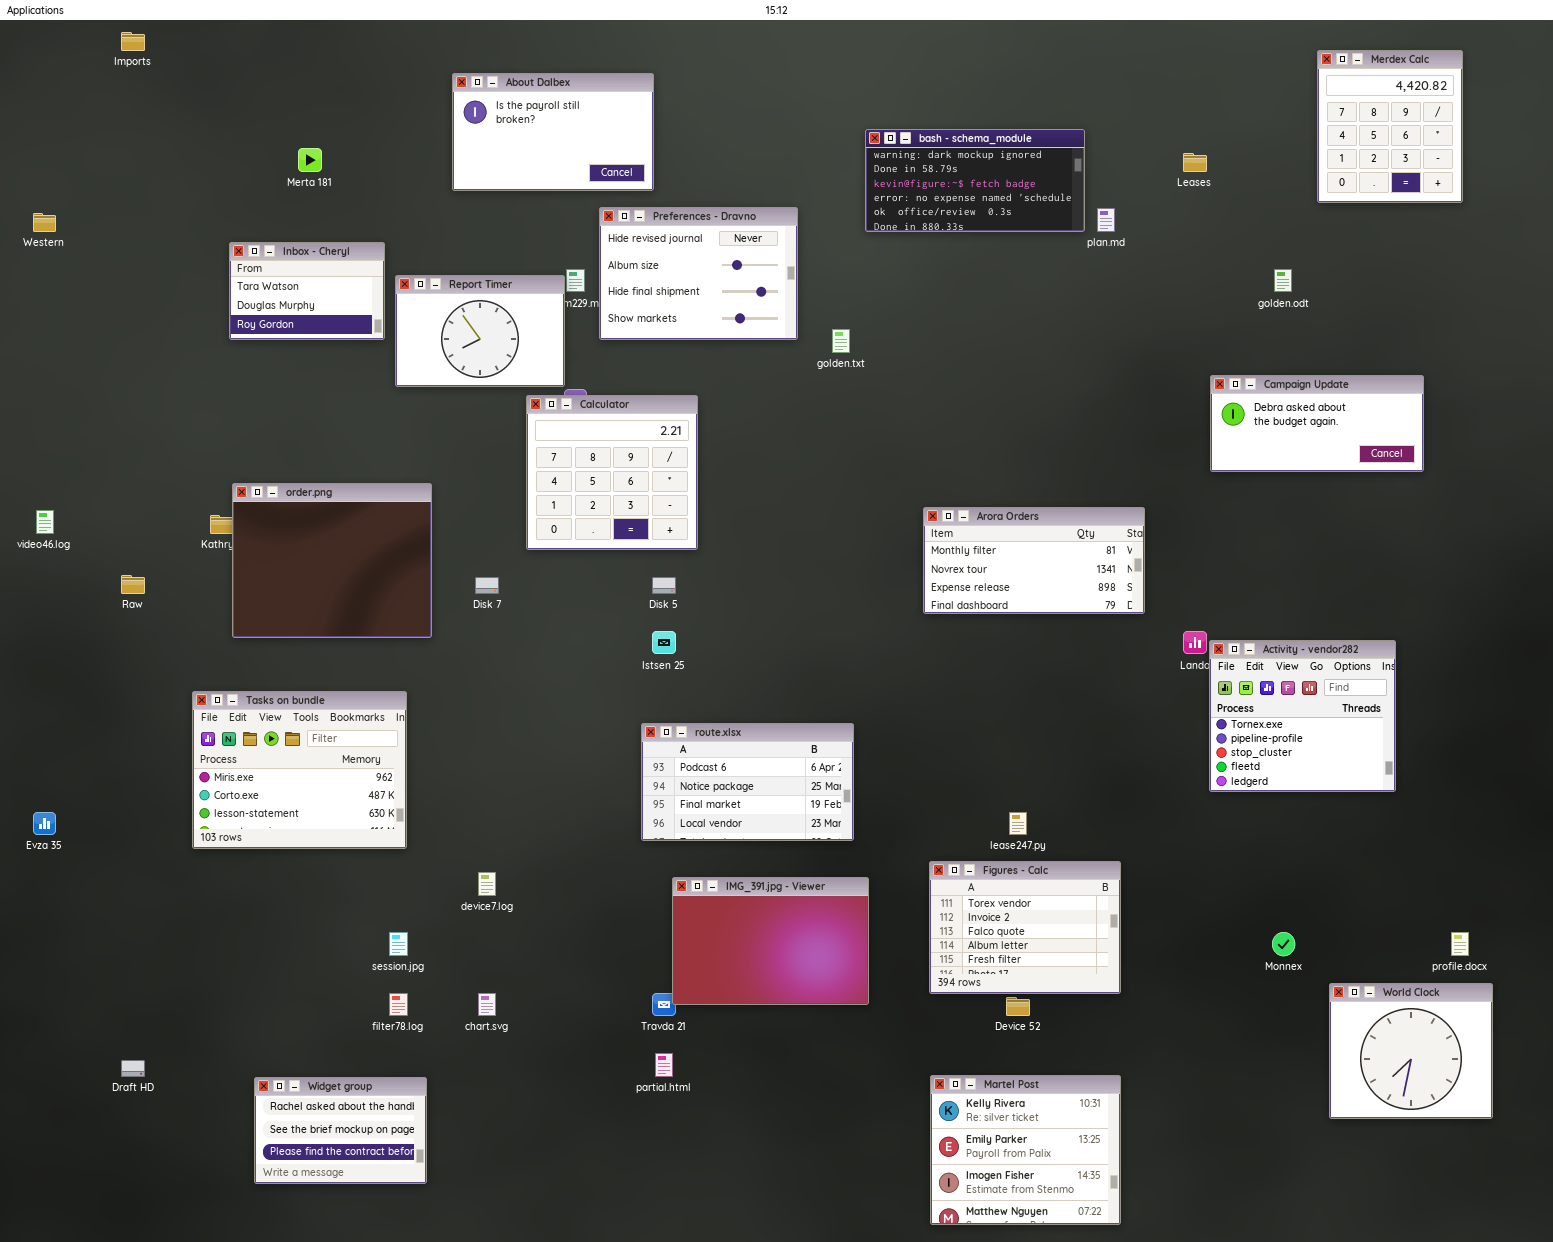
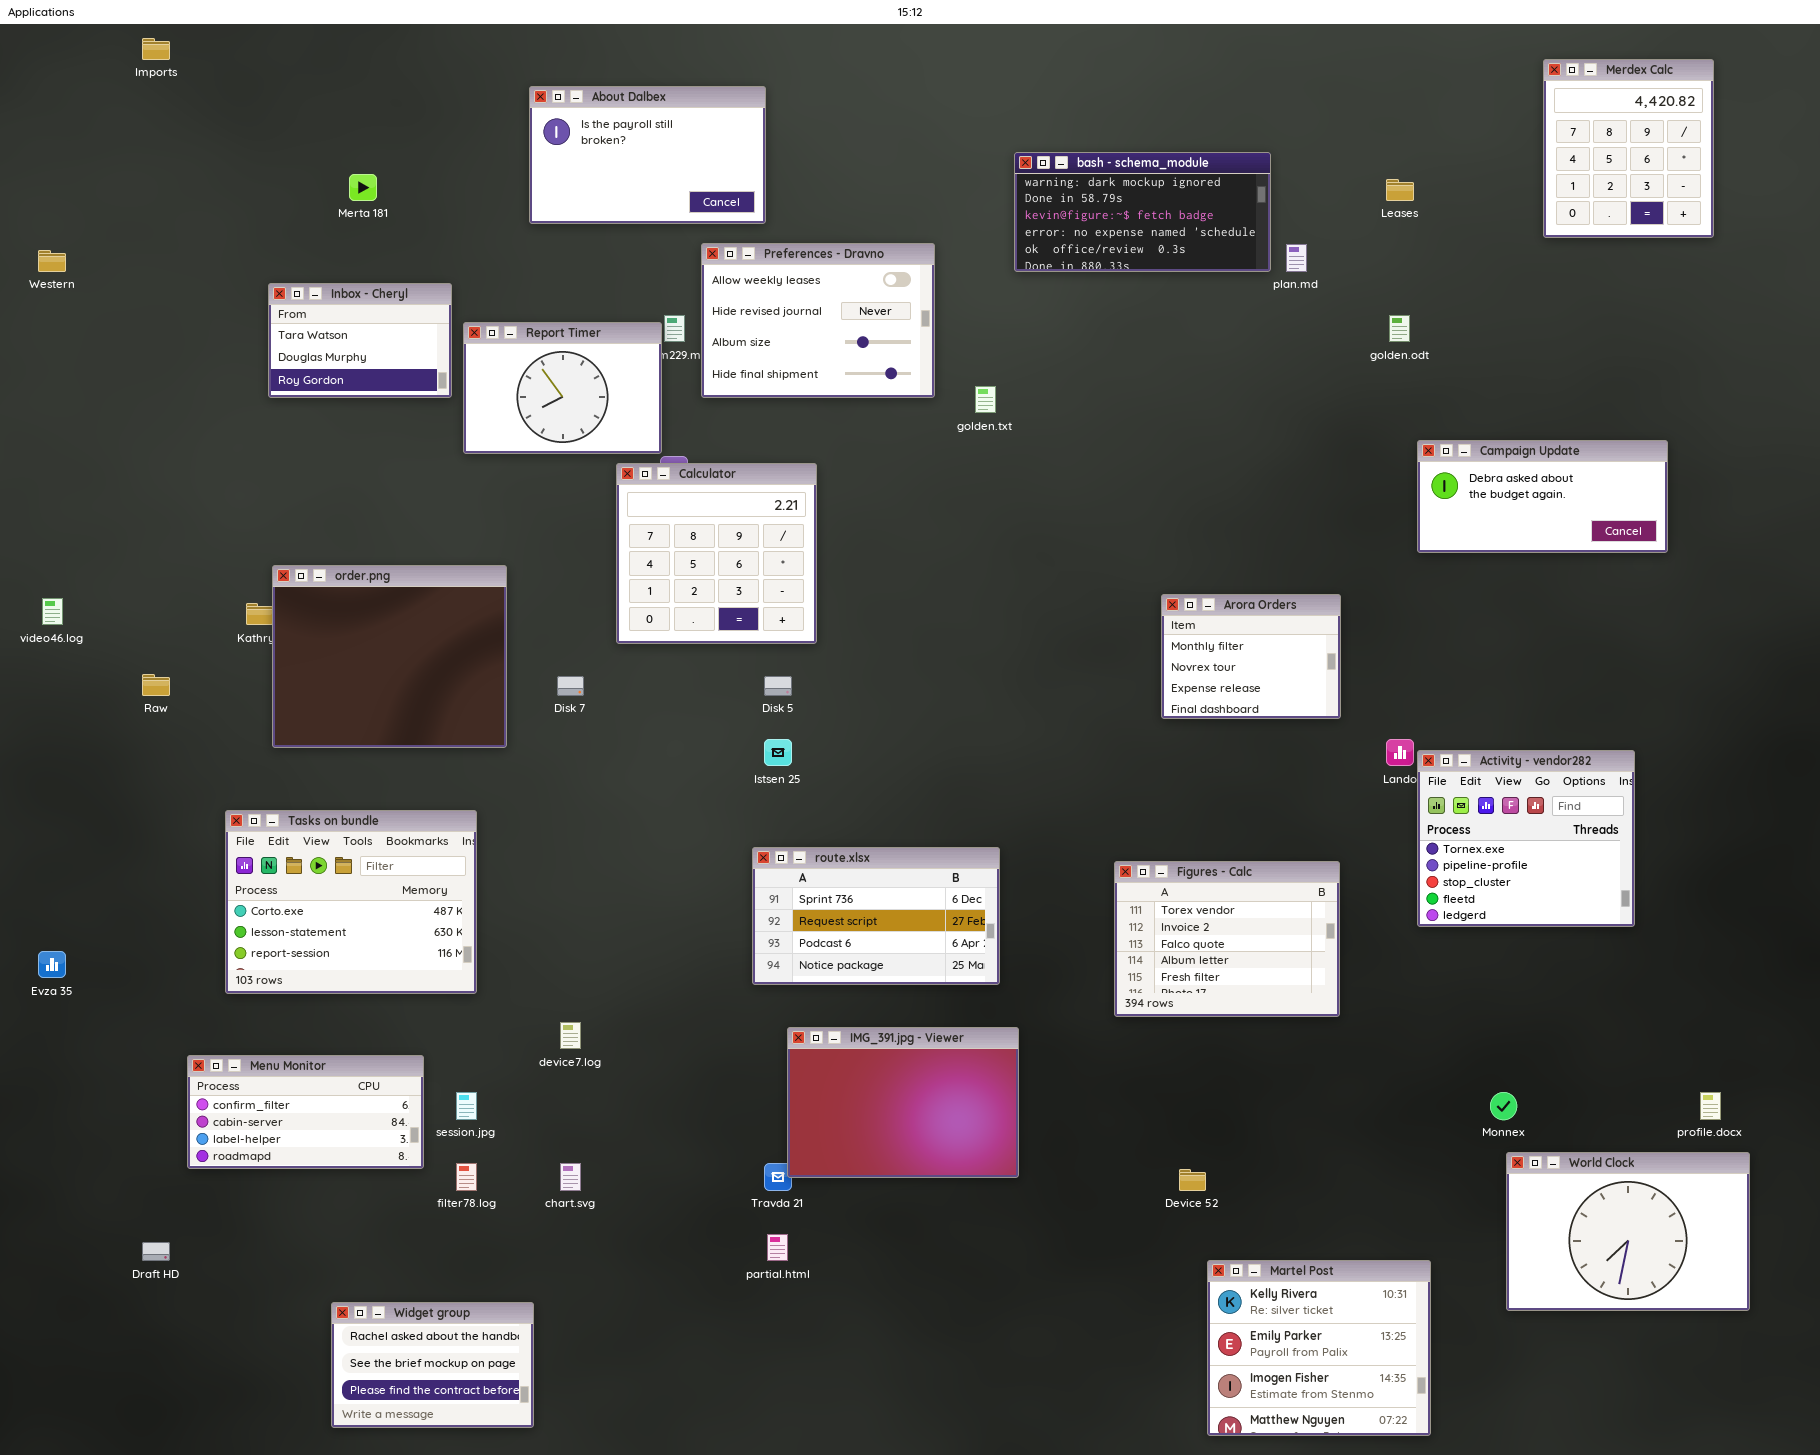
Preferences - Dravno: [599,207,798,340] -> [701,243,935,398], scrolled up 1 row
golden.odt: [1274,269,1292,292] -> [1389,315,1410,342], moved
Arora Orders: [923,507,1145,614] -> [1161,594,1341,719], resized
Tasks on bundle: [192,691,407,849] -> [225,810,477,994], scrolled down 1 row
route.xlsx: [641,723,854,841] -> [752,847,1000,985], scrolled up 2 rows
Figures - Calc: [929,861,1121,994] -> [1114,861,1340,1017], moved
Menu Monitor: none -> [187,1055,424,1169], opened
World Clock: [1329,983,1493,1119] -> [1506,1152,1750,1311], resized
Martel Post: [930,1075,1121,1225] -> [1207,1260,1431,1436], moved
Widget group: [254,1077,427,1184] -> [331,1302,534,1428], moved

